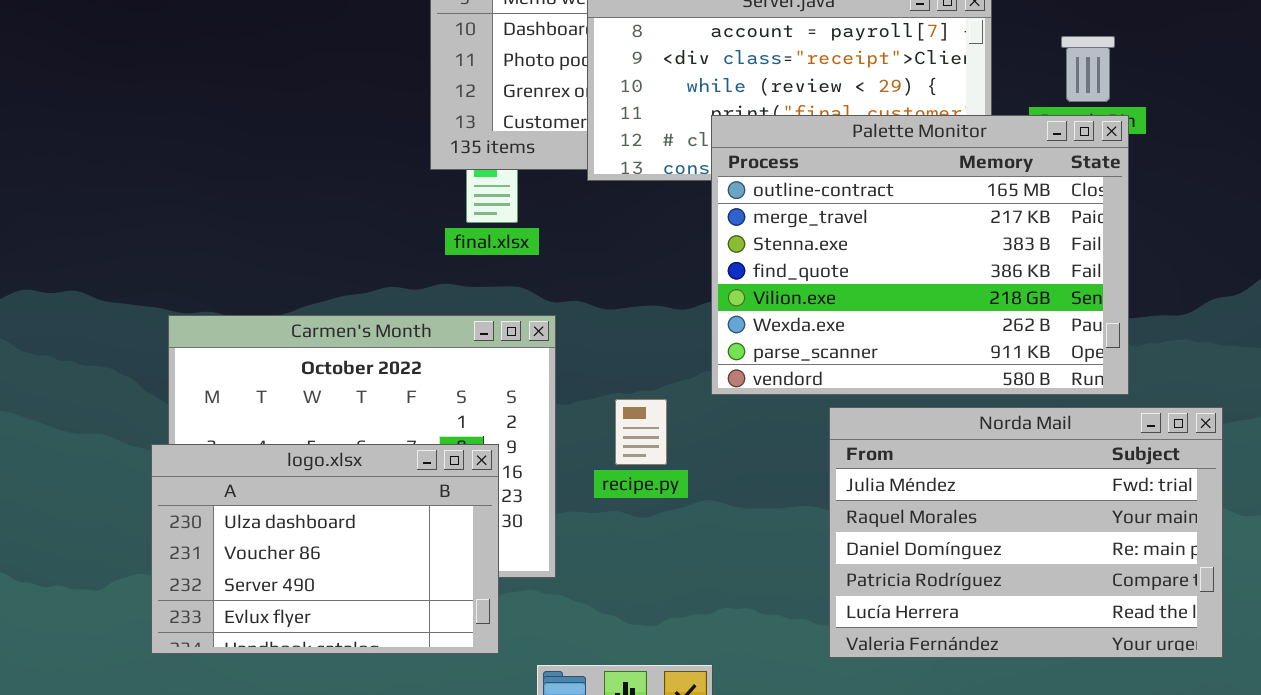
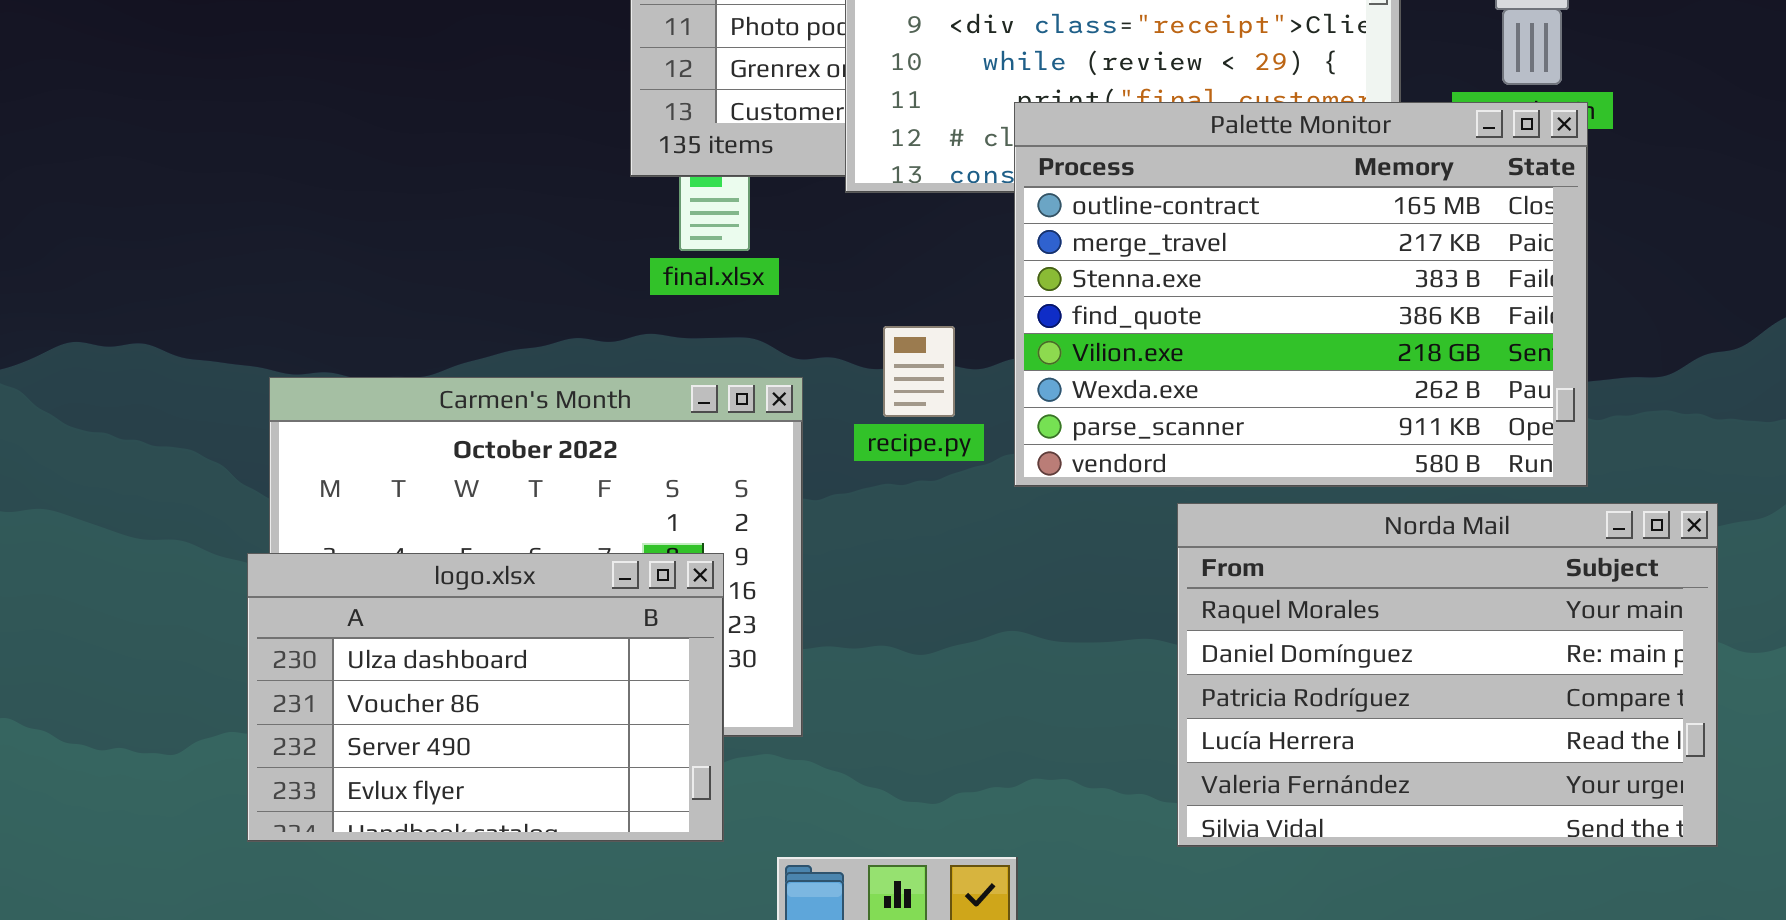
recipe.py: [615,399,667,465] -> [883,326,955,417], moved
Norda Mail: [829,407,1223,658] -> [1177,503,1718,847], scrolled down 1 row

